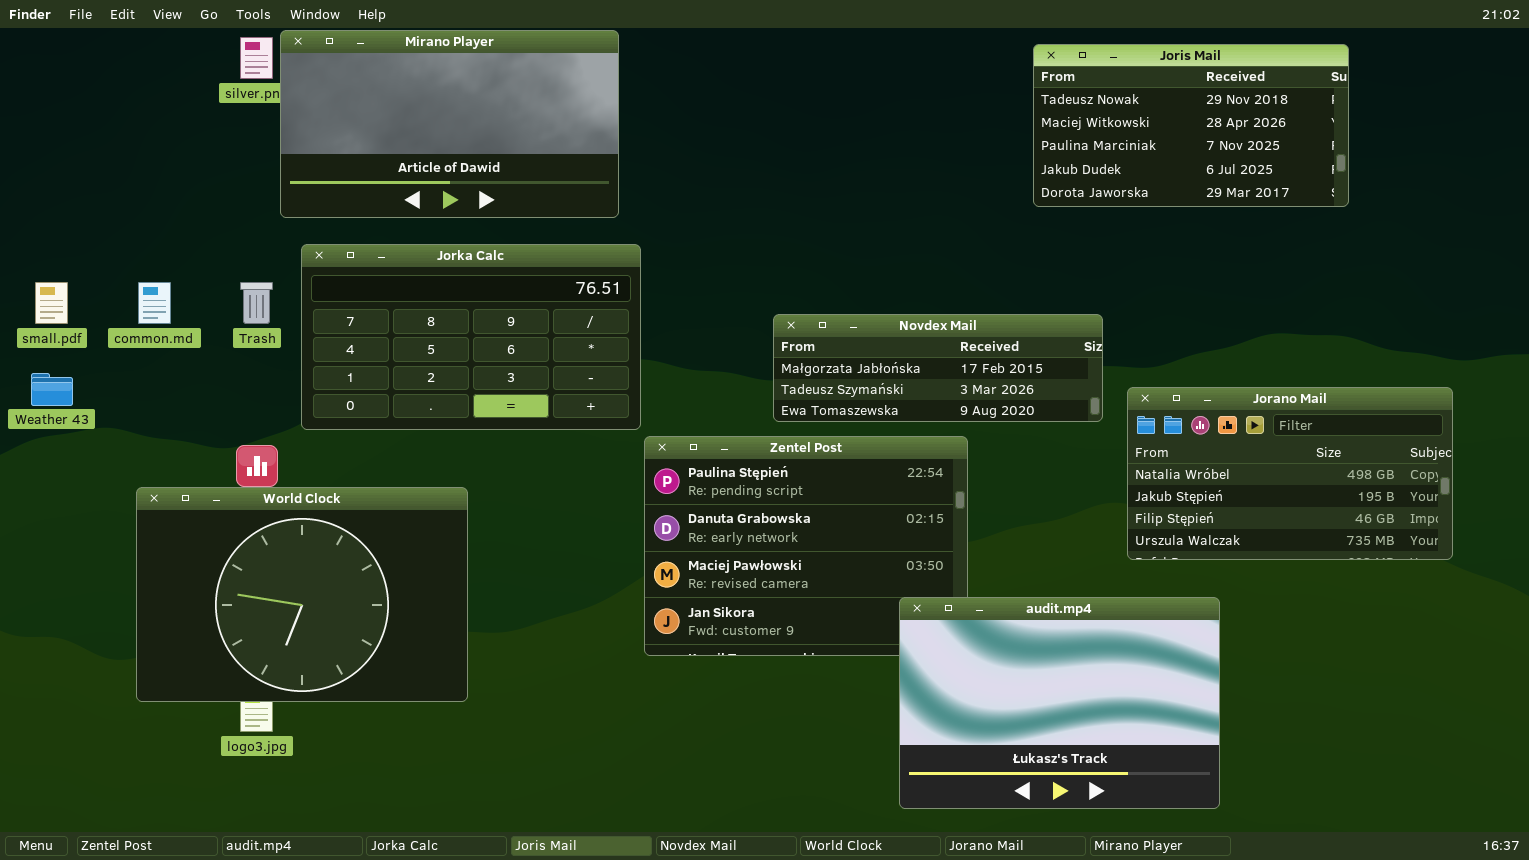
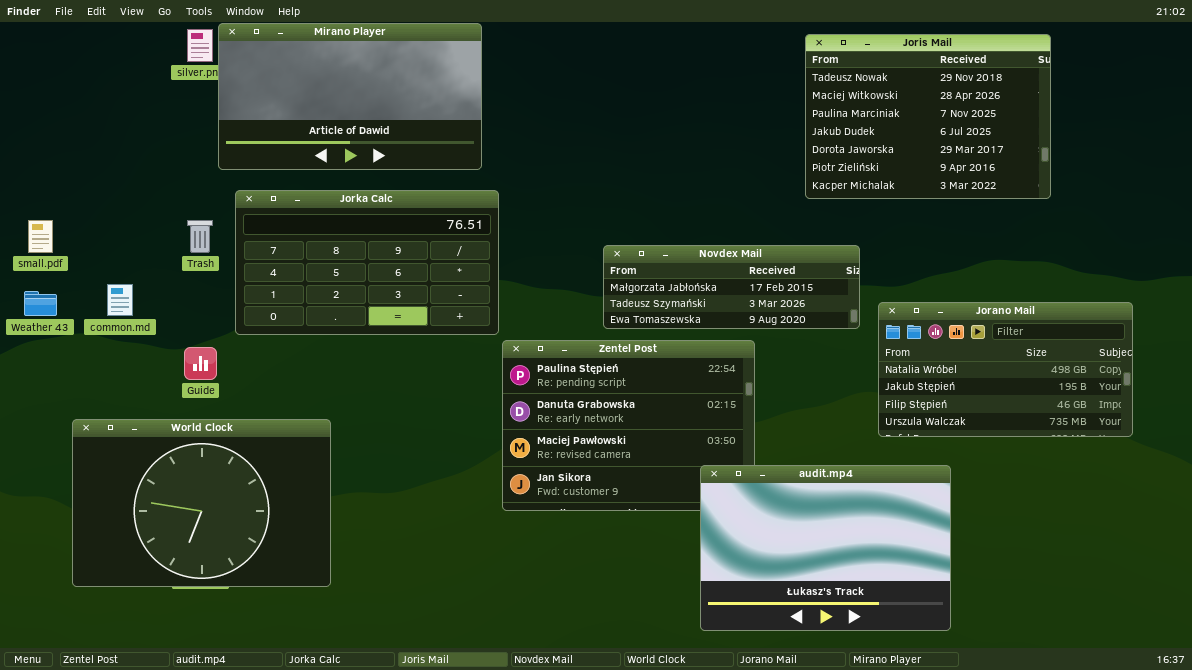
Joris Mail: [1033,44,1349,207] -> [805,34,1051,199], resized
common.md: [138,282,171,324] -> [107,284,133,316], moved
World Clock: [136,487,468,702] -> [72,419,331,587], moved

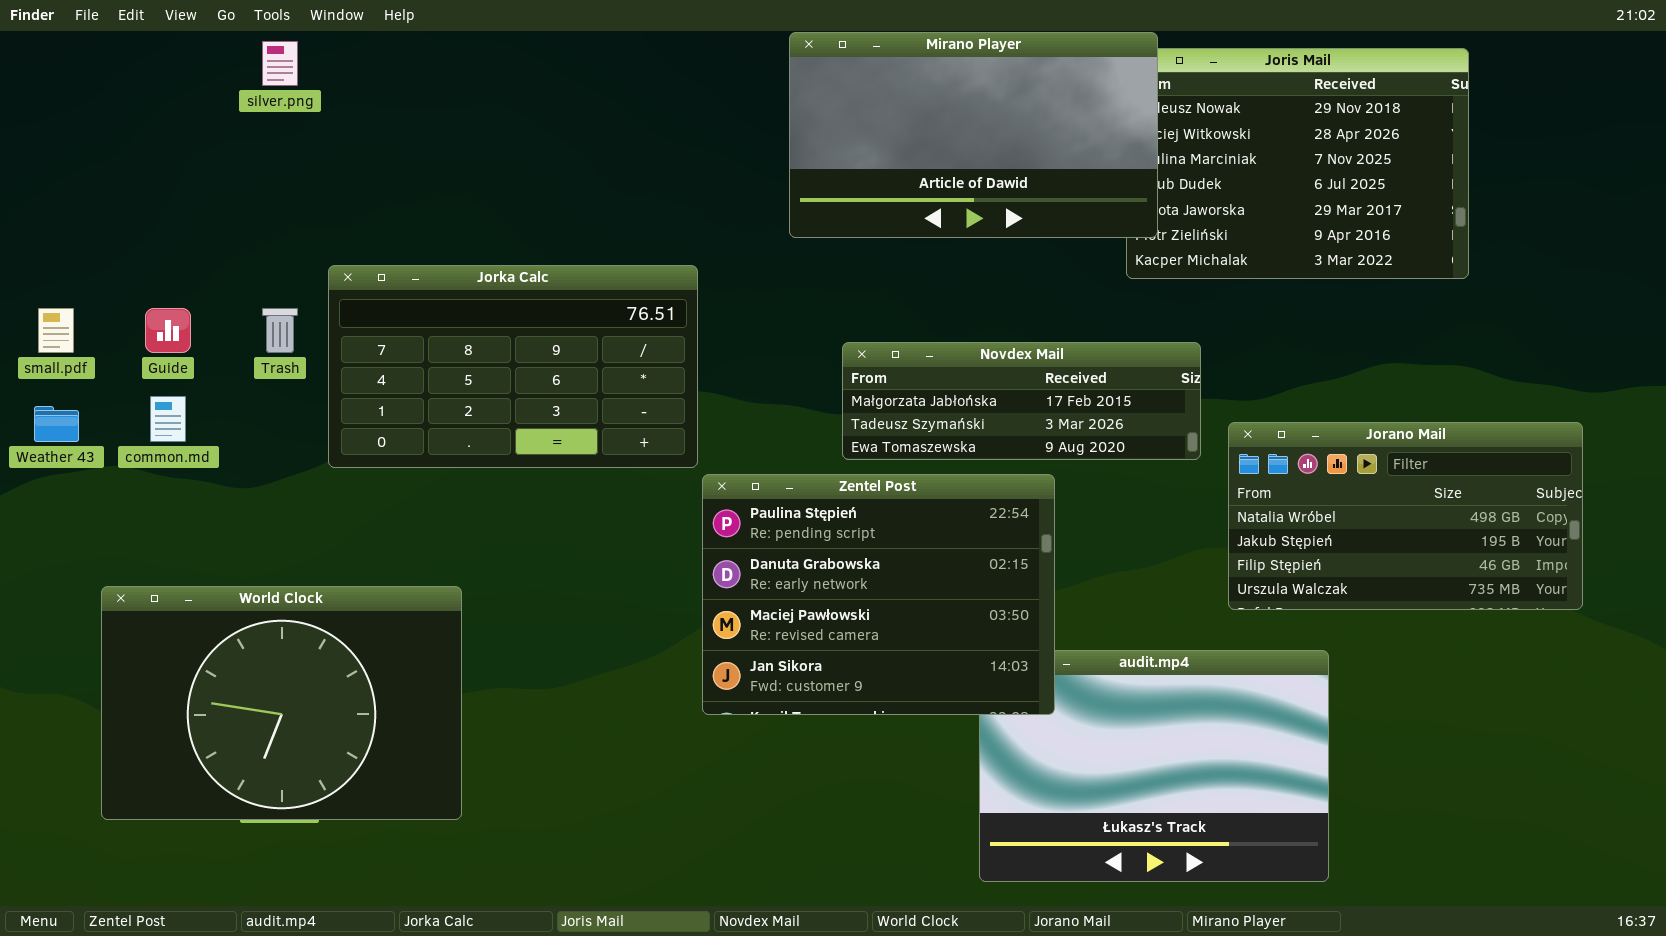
Mirano Player: [218,23,482,170] -> [789,32,1158,238], moved
Zentel Post: [502,340,755,511] -> [702,474,1055,715], raised
Guide: [184,347,217,380] -> [145,308,191,353], moved

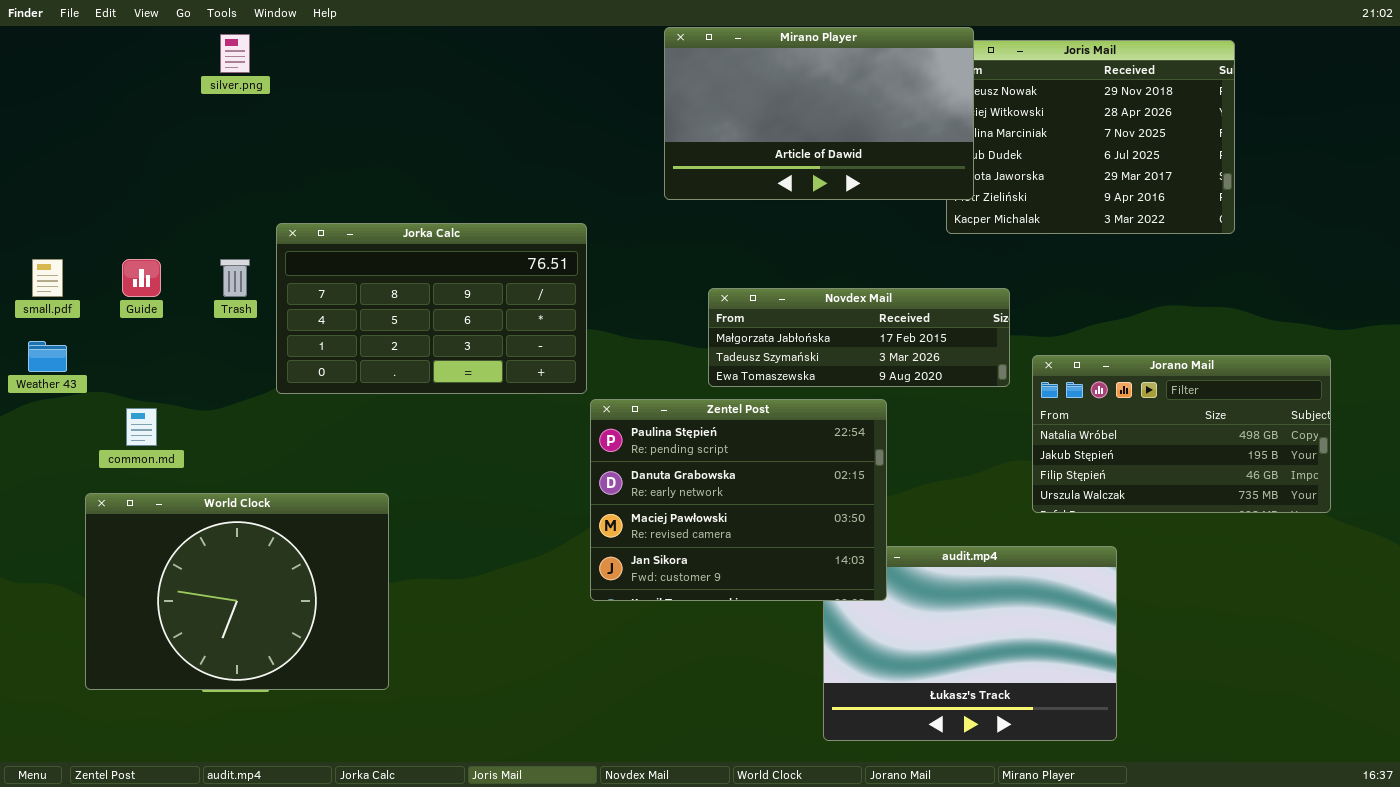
common.md: [150,396,186,442] -> [126,408,157,446], moved

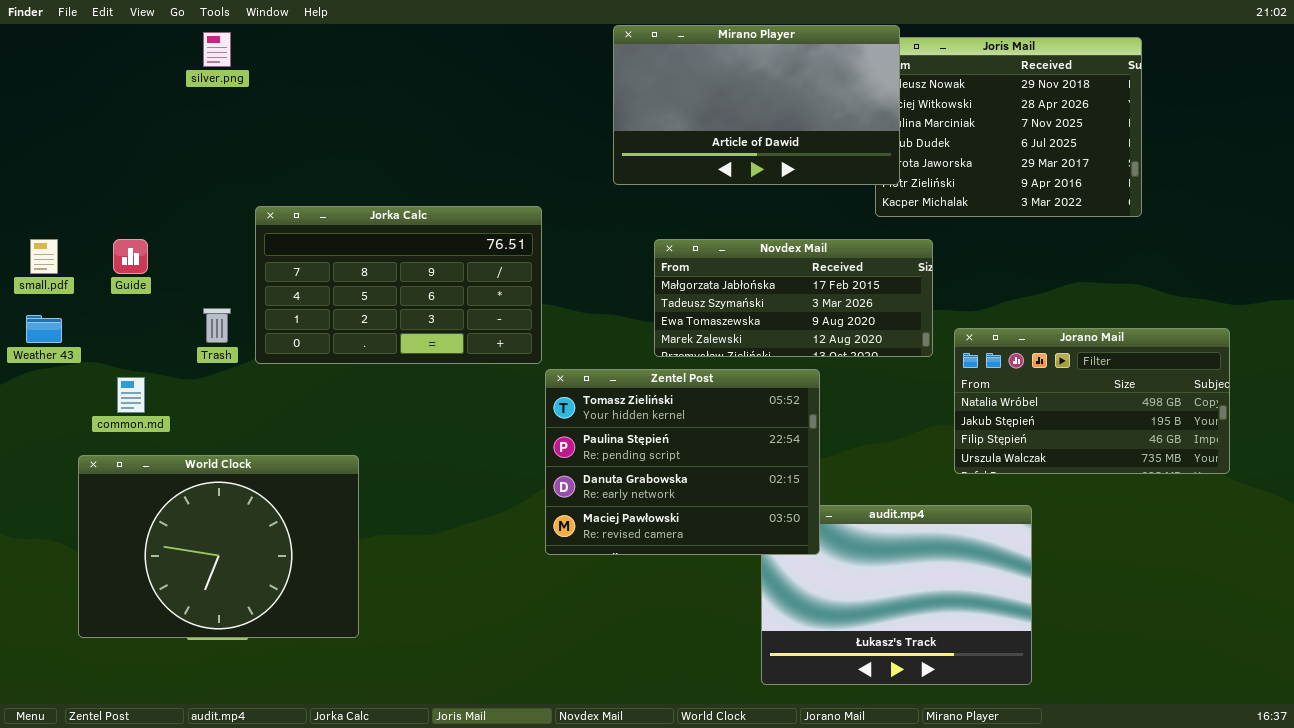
Trash: [220,259,250,297] -> [203,308,231,343], moved
Novdex Mail: [708,288,1010,387] -> [654,239,933,357], resized
Zentel Post: [590,399,887,601] -> [545,369,820,555], scrolled up 1 row

